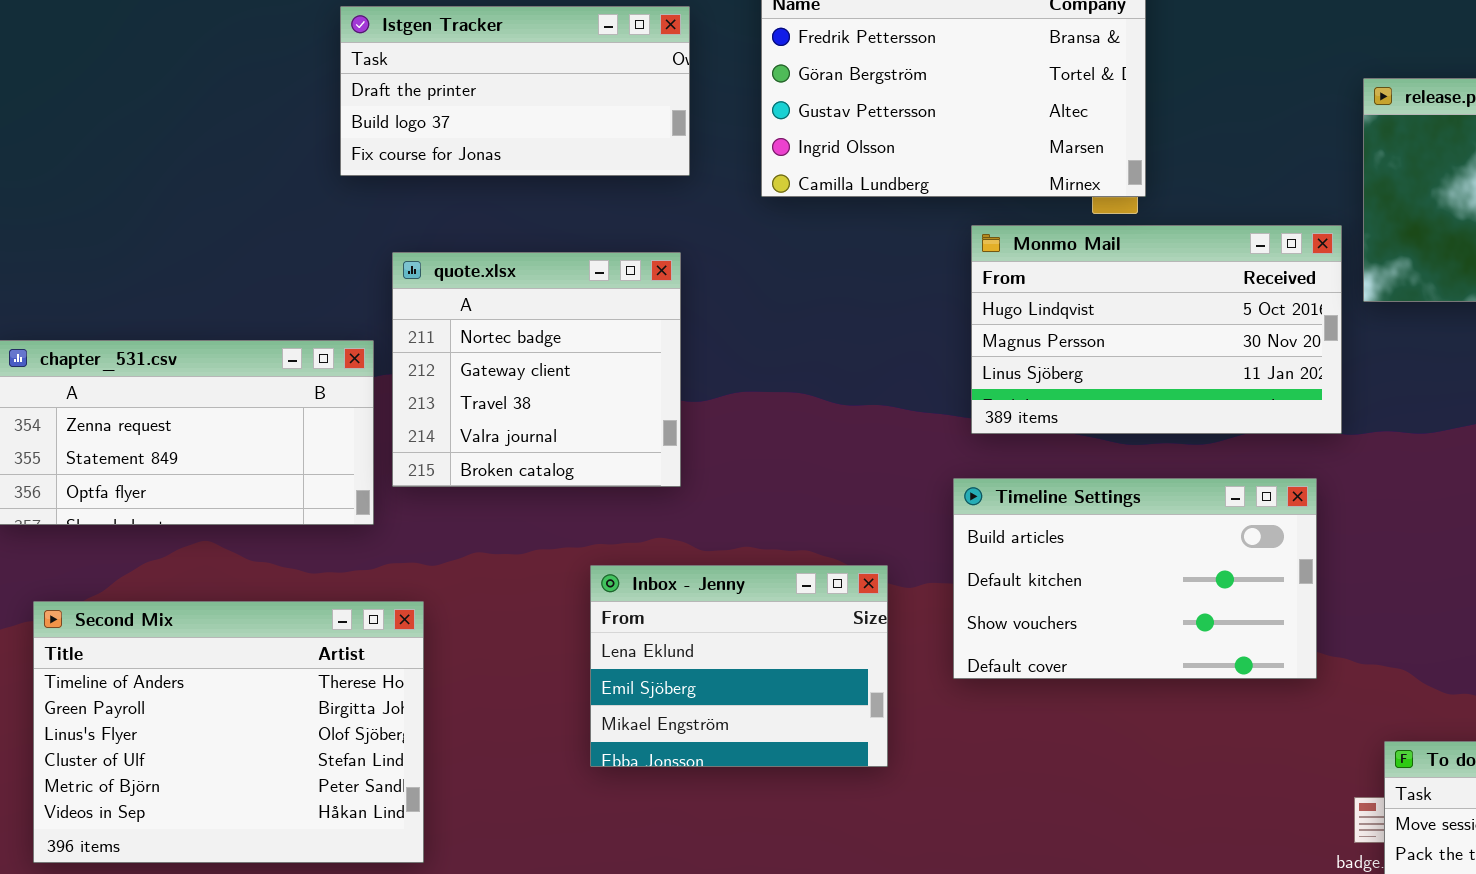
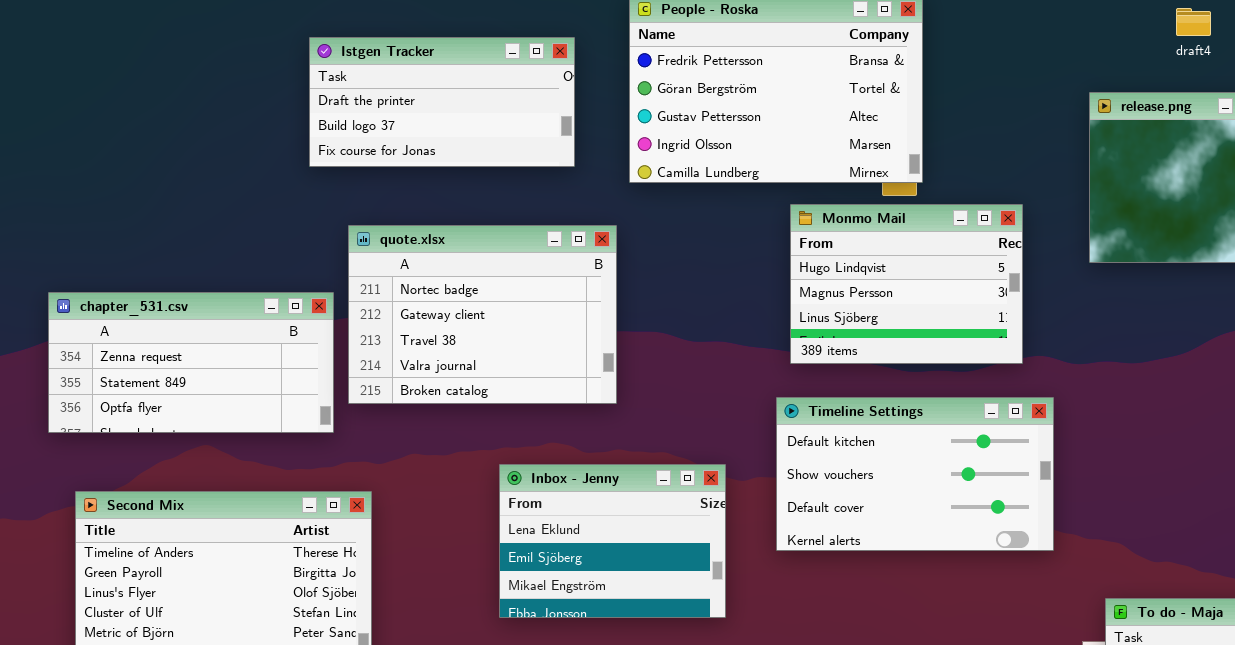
Monmo Mail: [971,225,1342,434] -> [790,204,1023,364], resized
quote.xlsx: [392,252,681,487] -> [348,225,617,404], resized
Timeline Settings: [953,478,1317,679] -> [776,397,1054,551], scrolled down 1 row

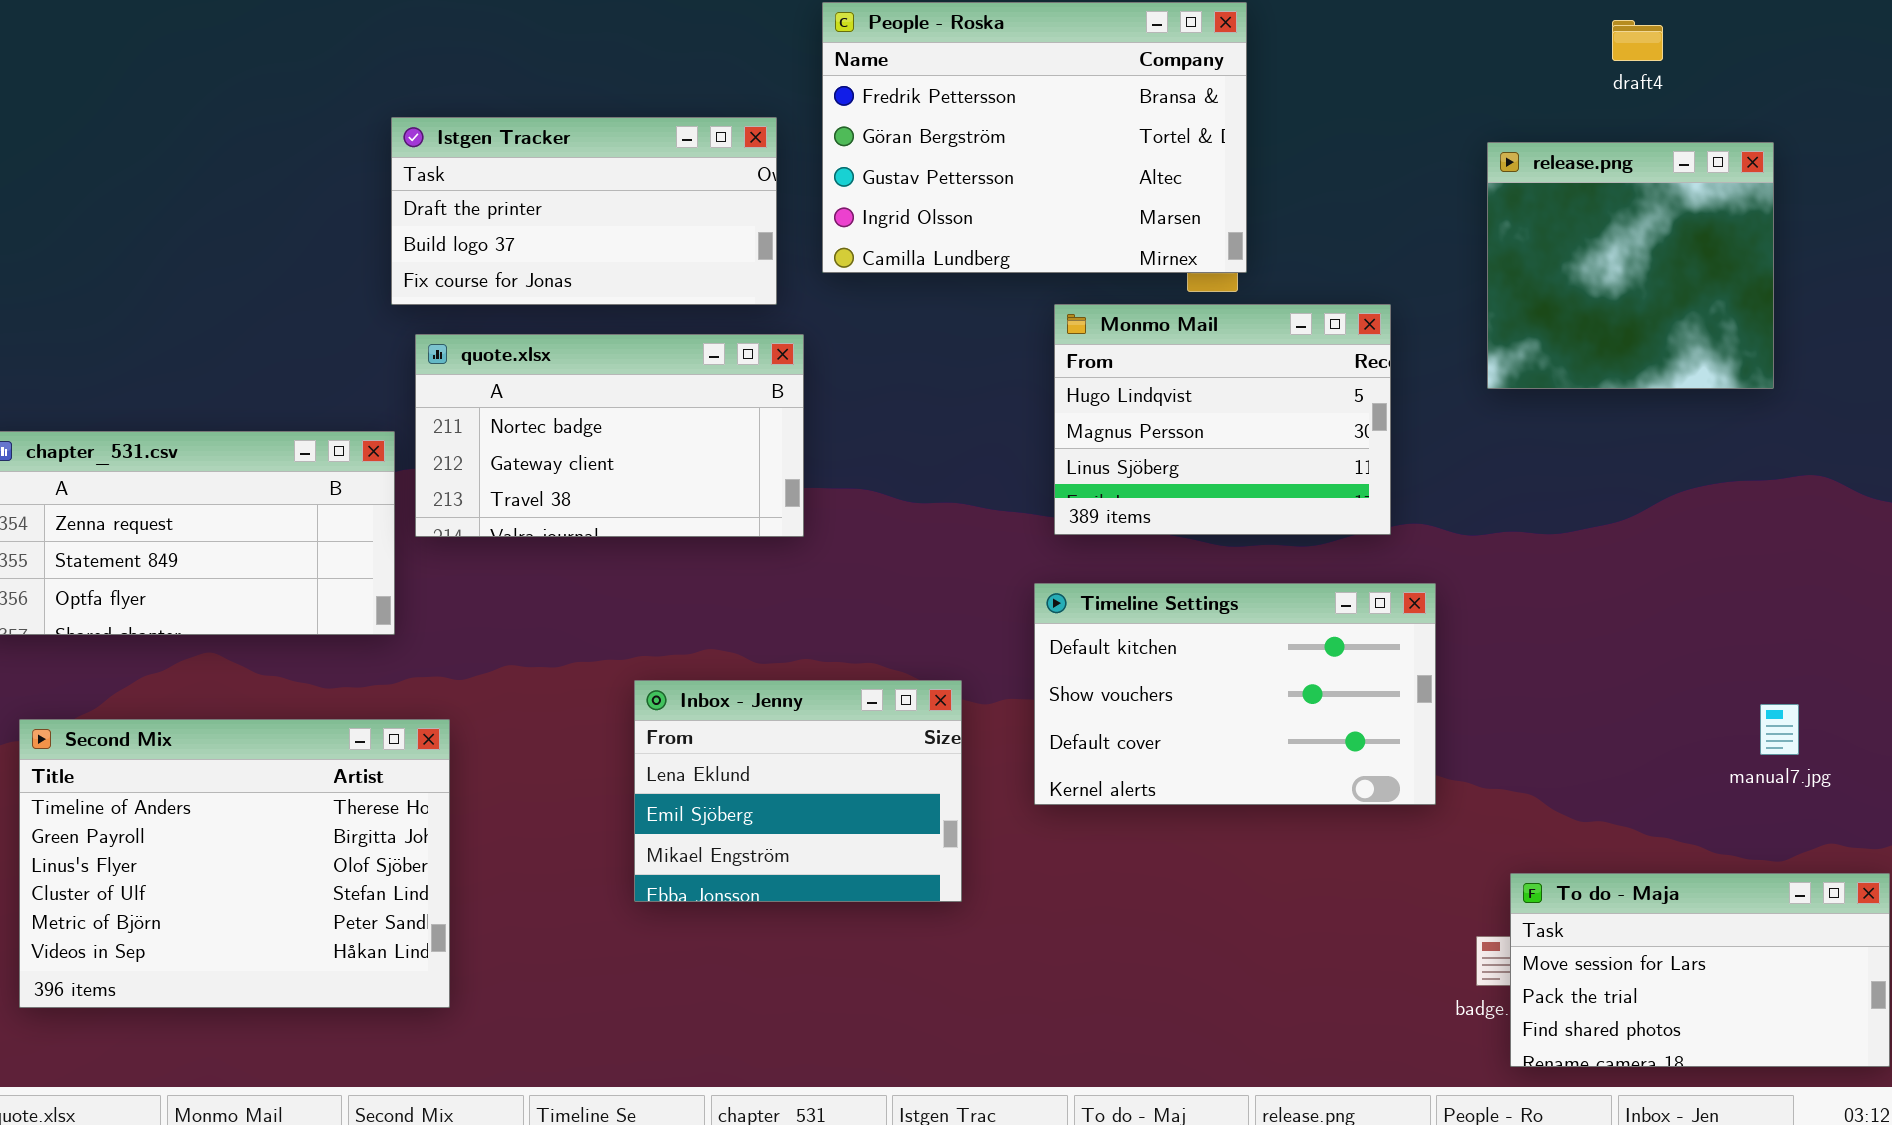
Istgen Tracker: [309,37,575,167] -> [391,117,777,305], moved
quote.xlsx: [348,225,617,404] -> [415,334,804,537], resized

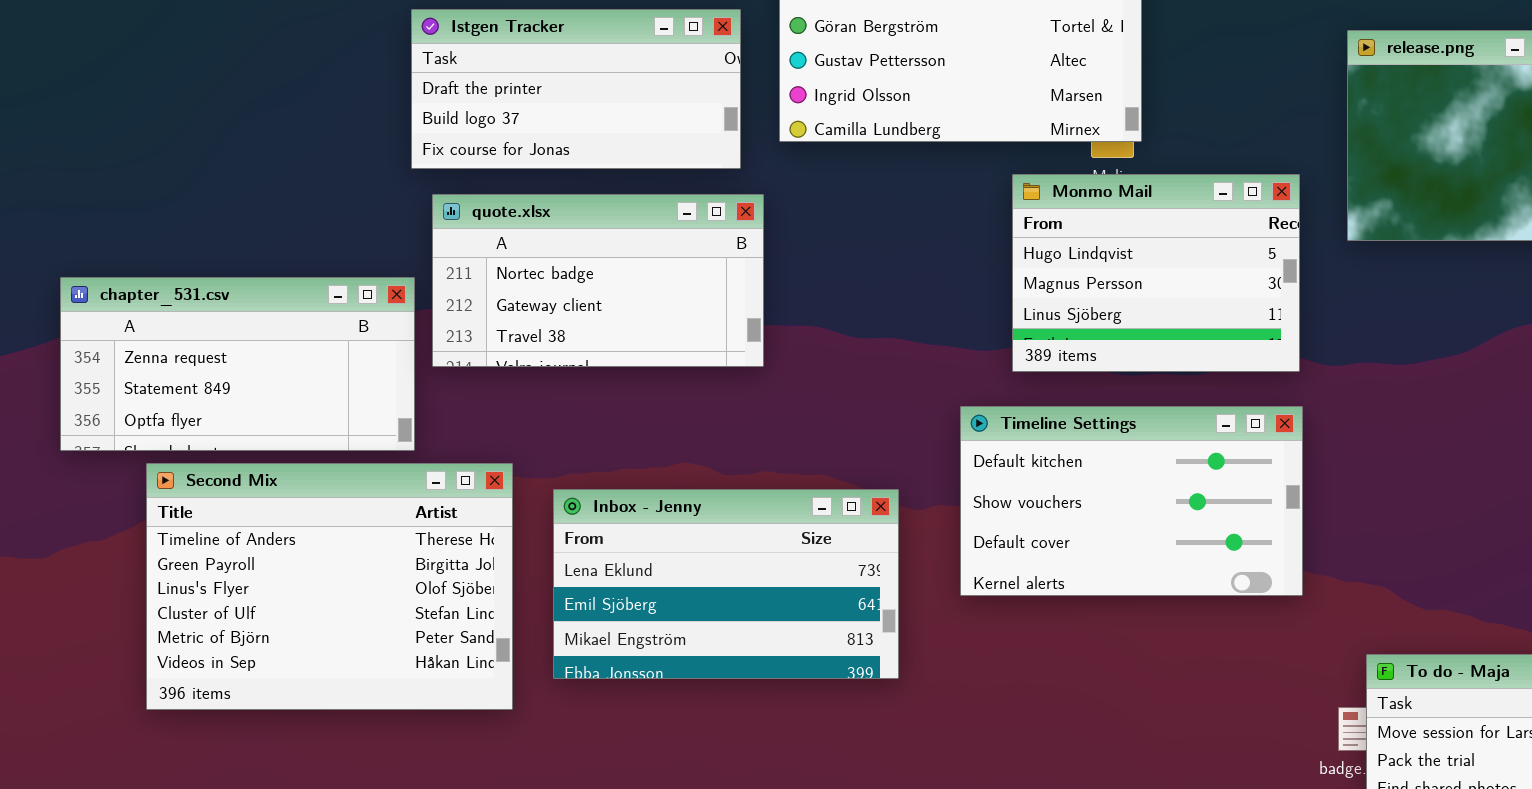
Monmo Mail: [1054,304,1391,535] -> [1012,174,1300,372], moved
Inbox - Jenny: [634,680,962,902] -> [553,489,899,679], resized
Second Mix: [19,719,450,1008] -> [146,463,513,710], moved

